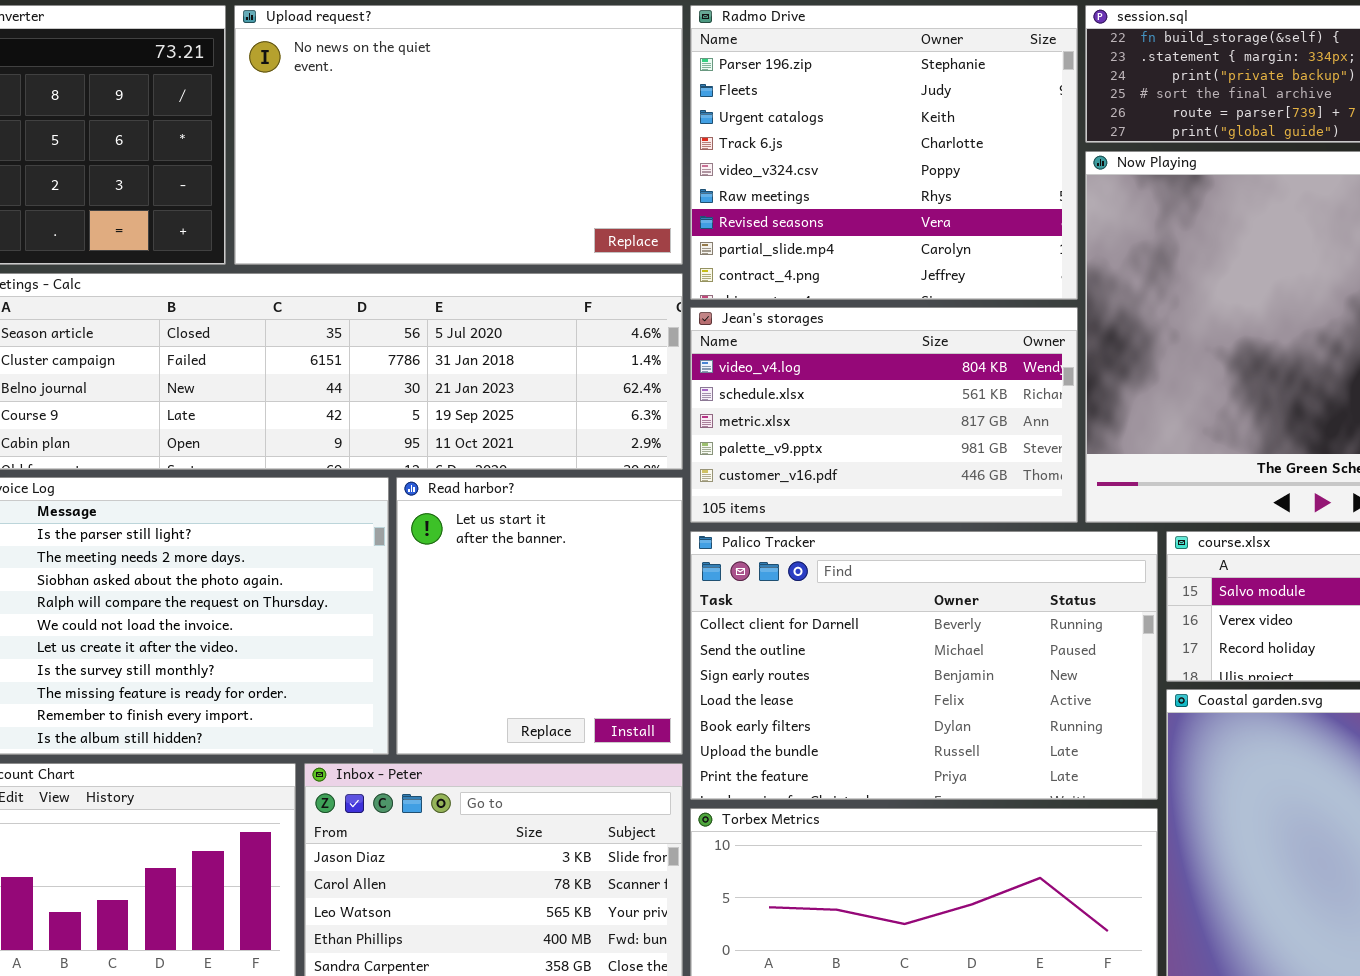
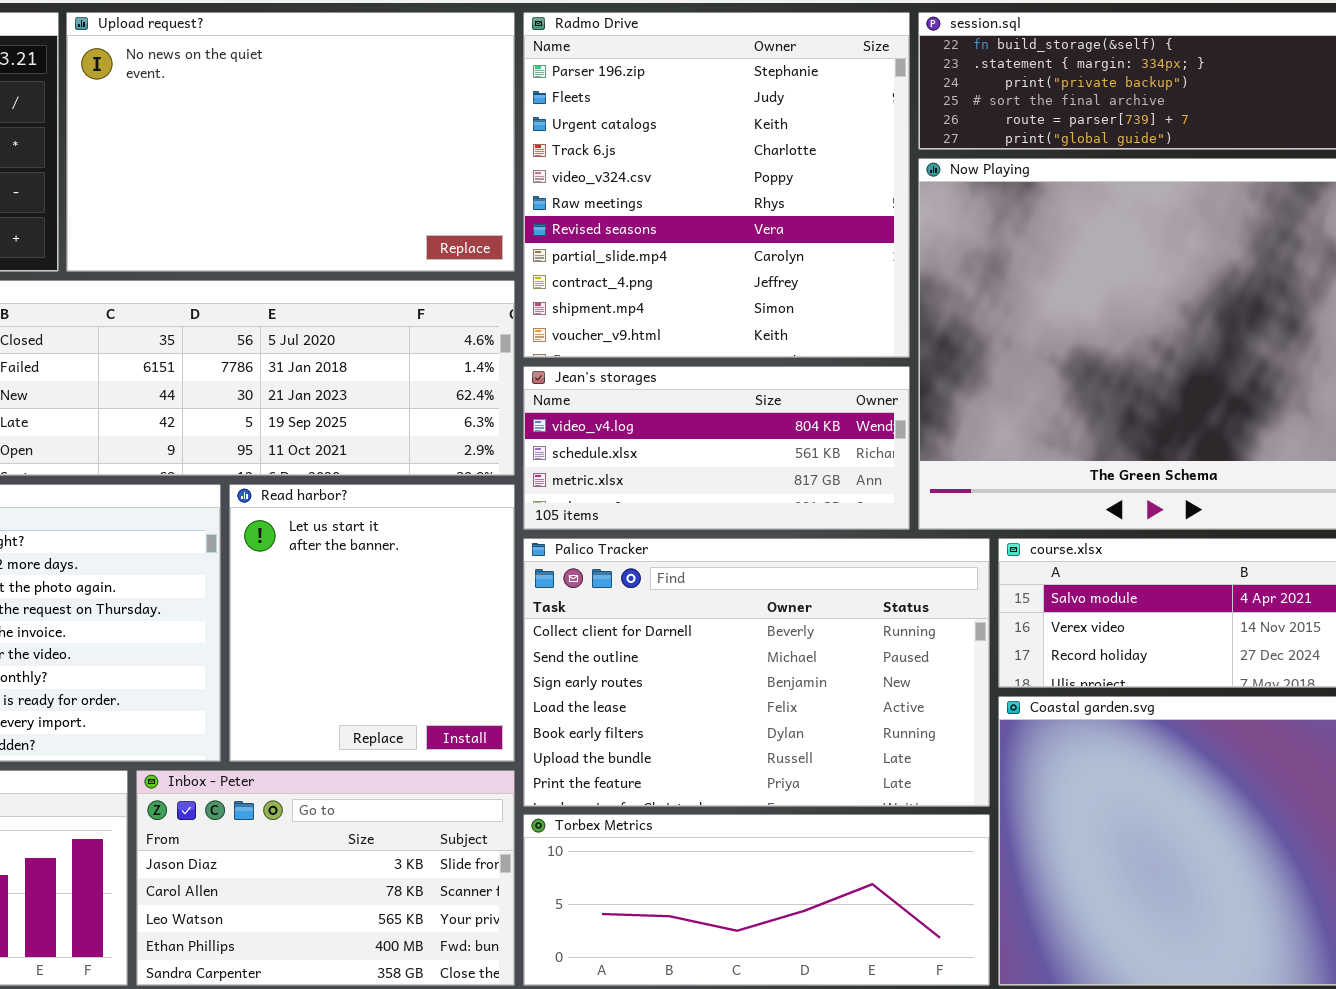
Radmo Drive: [690,5,1078,300] -> [523,12,910,358], resized
Jean's storages: [690,307,1078,523] -> [523,366,910,530], resized

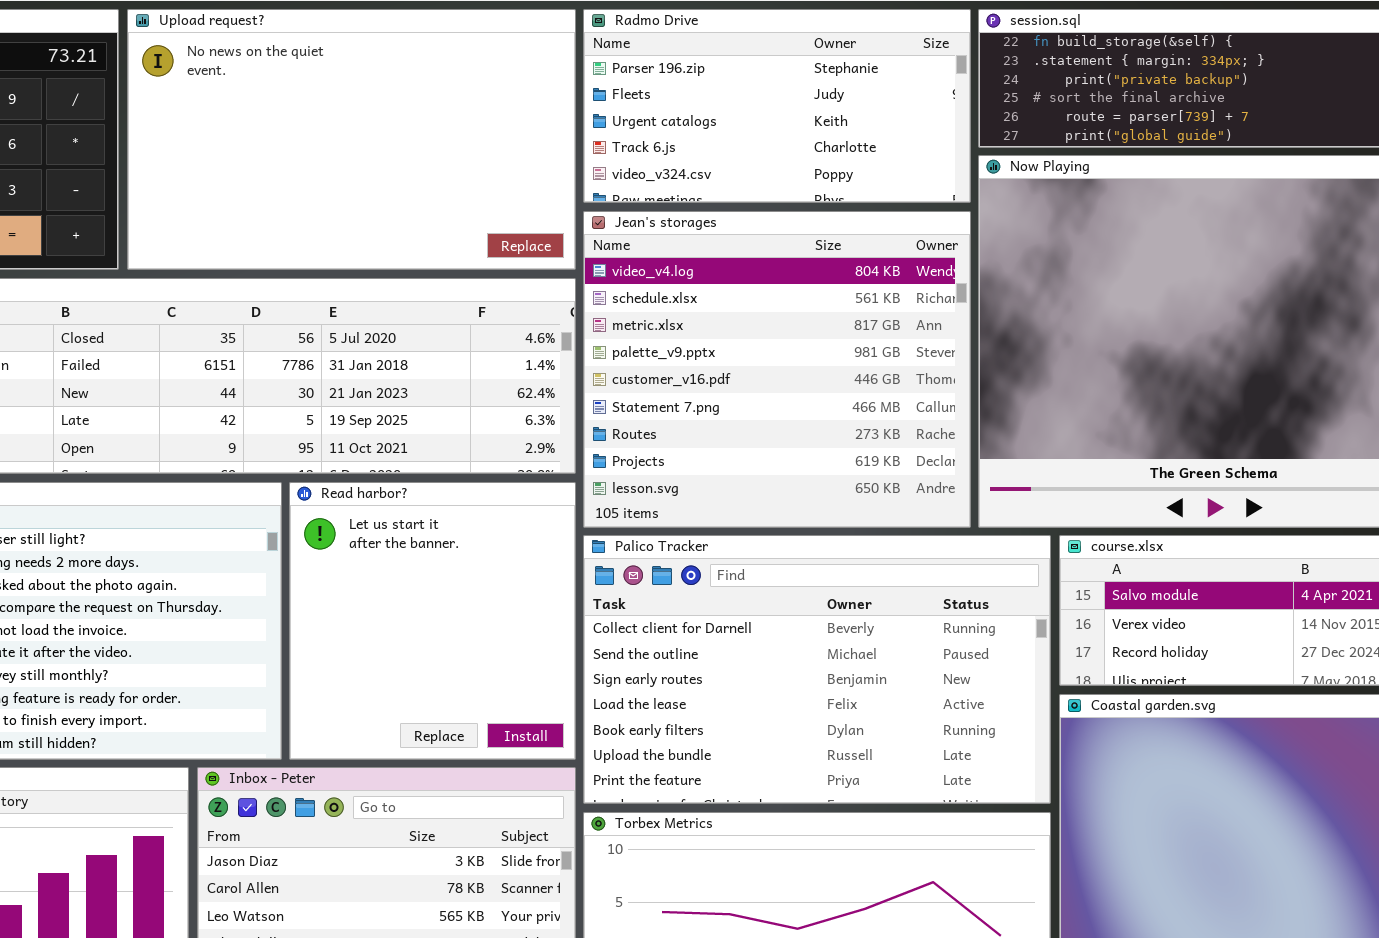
Radmo Drive: [523,12,910,358] -> [583,9,971,203], resized
Jean's storages: [523,366,910,530] -> [583,211,971,528], resized

